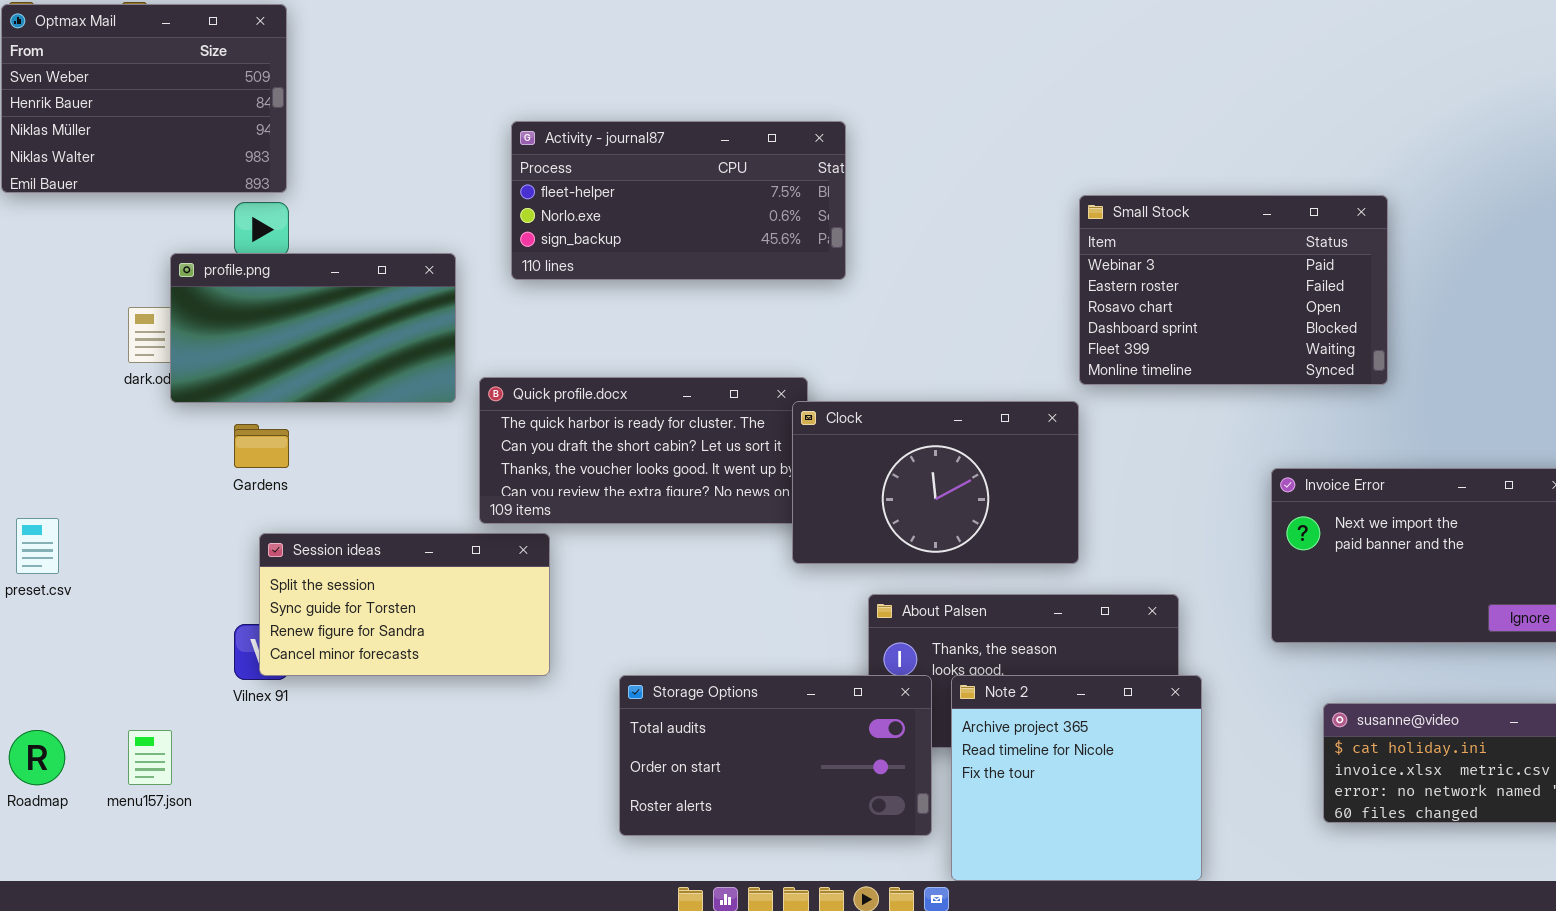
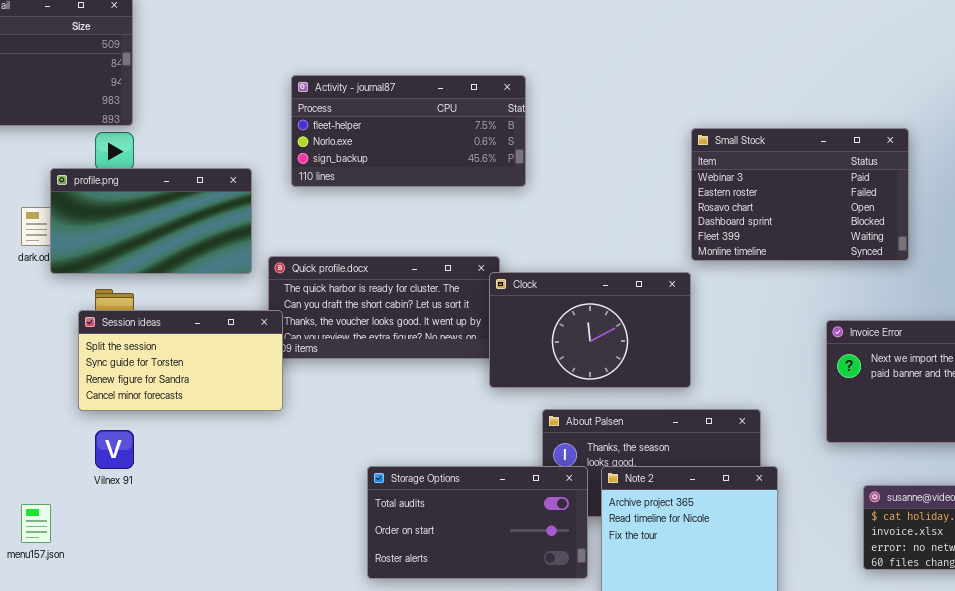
Session ideas: [259,533,550,676] -> [78,310,283,411], moved

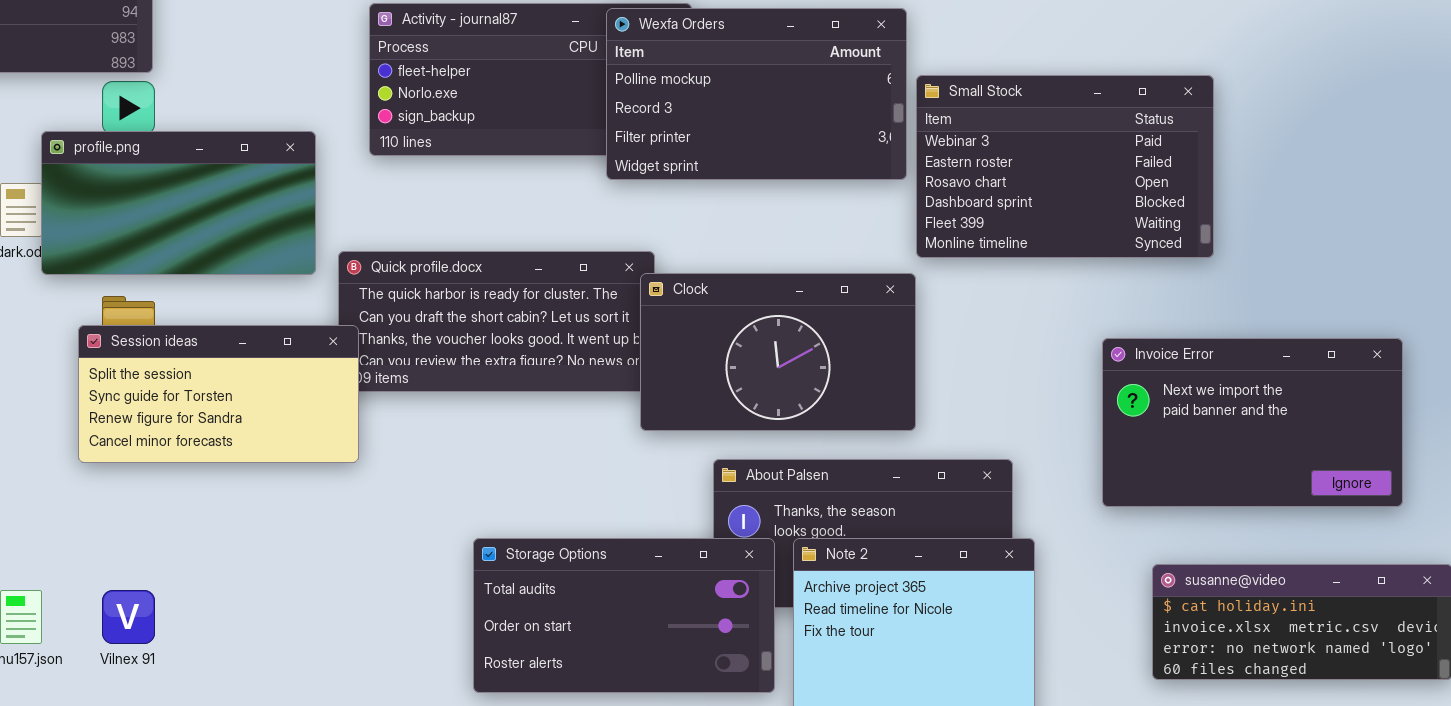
Wexfa Orders: none -> [606,8,907,180], opened
Vilnex 91: [95,430,134,469] -> [102,590,155,644], moved

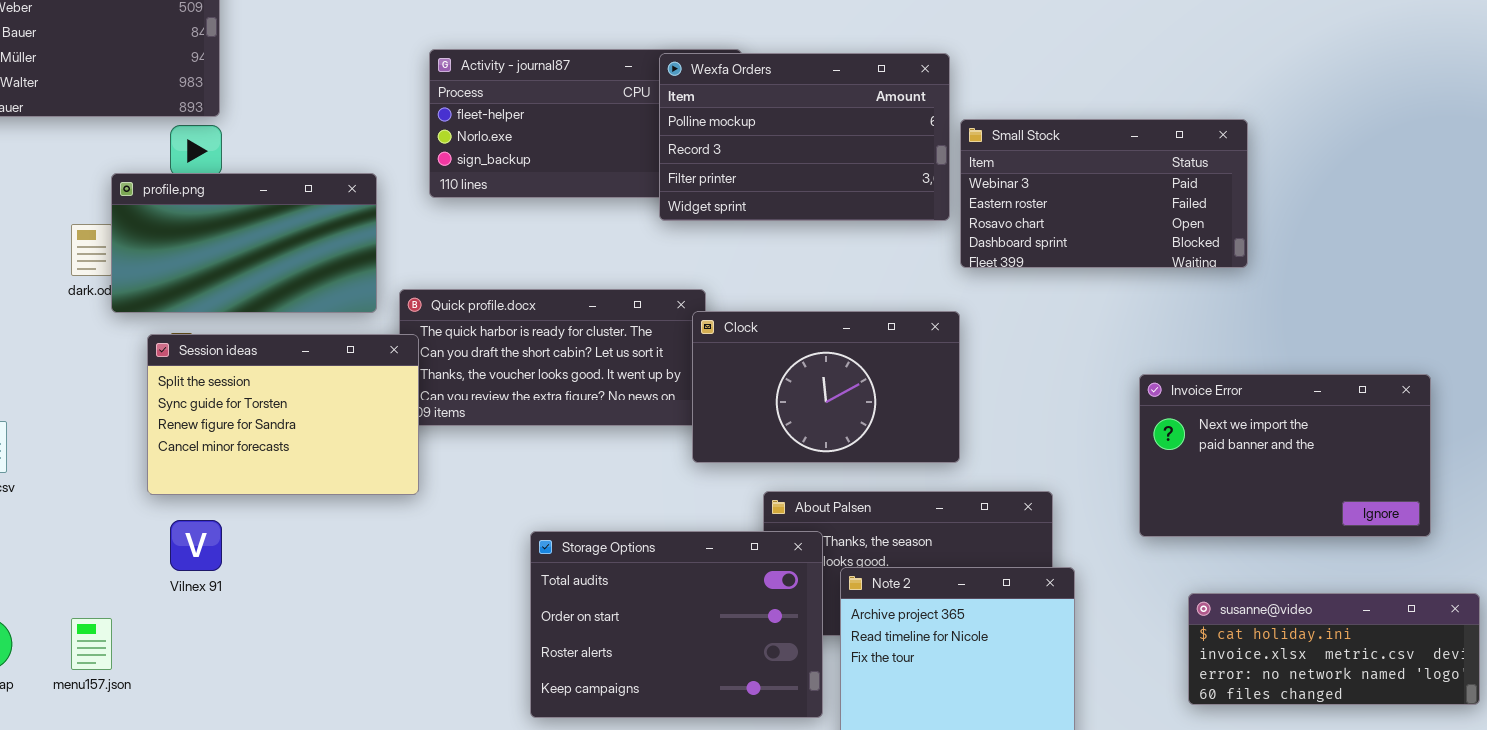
Small Stock: [916,75,1214,258] -> [960,119,1248,268], resized
Session ideas: [78,325,359,463] -> [147,334,419,495], resized
Storage Options: [473,538,775,693] -> [530,531,823,718], resized
Vilnex 91: [102,590,155,644] -> [170,520,222,571], moved

